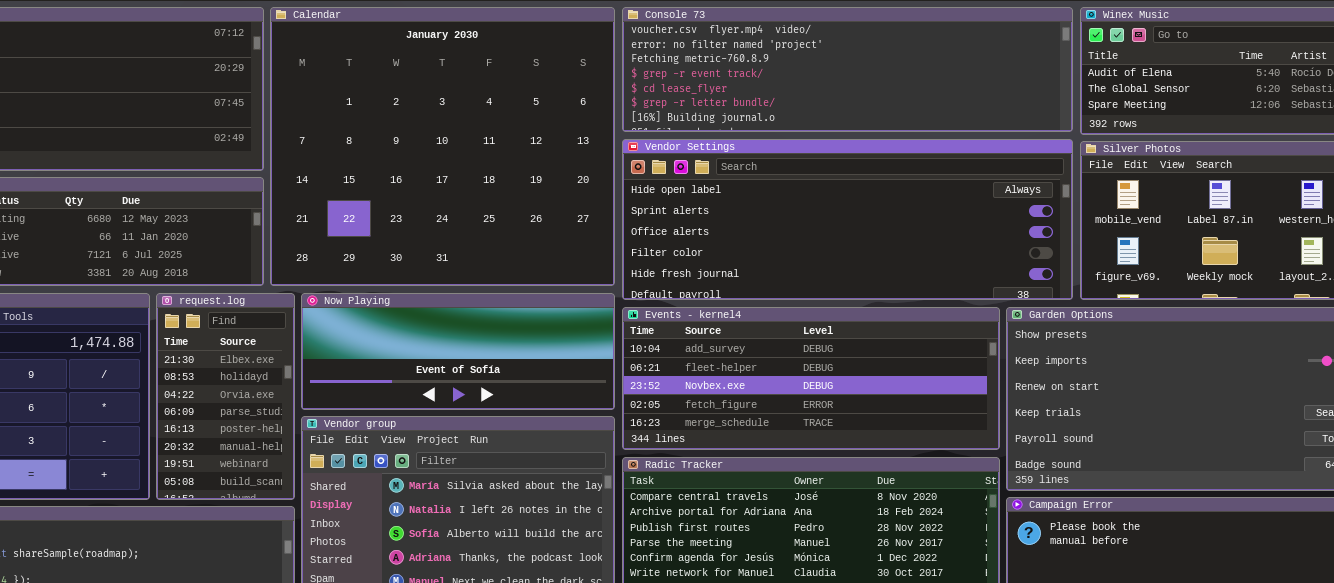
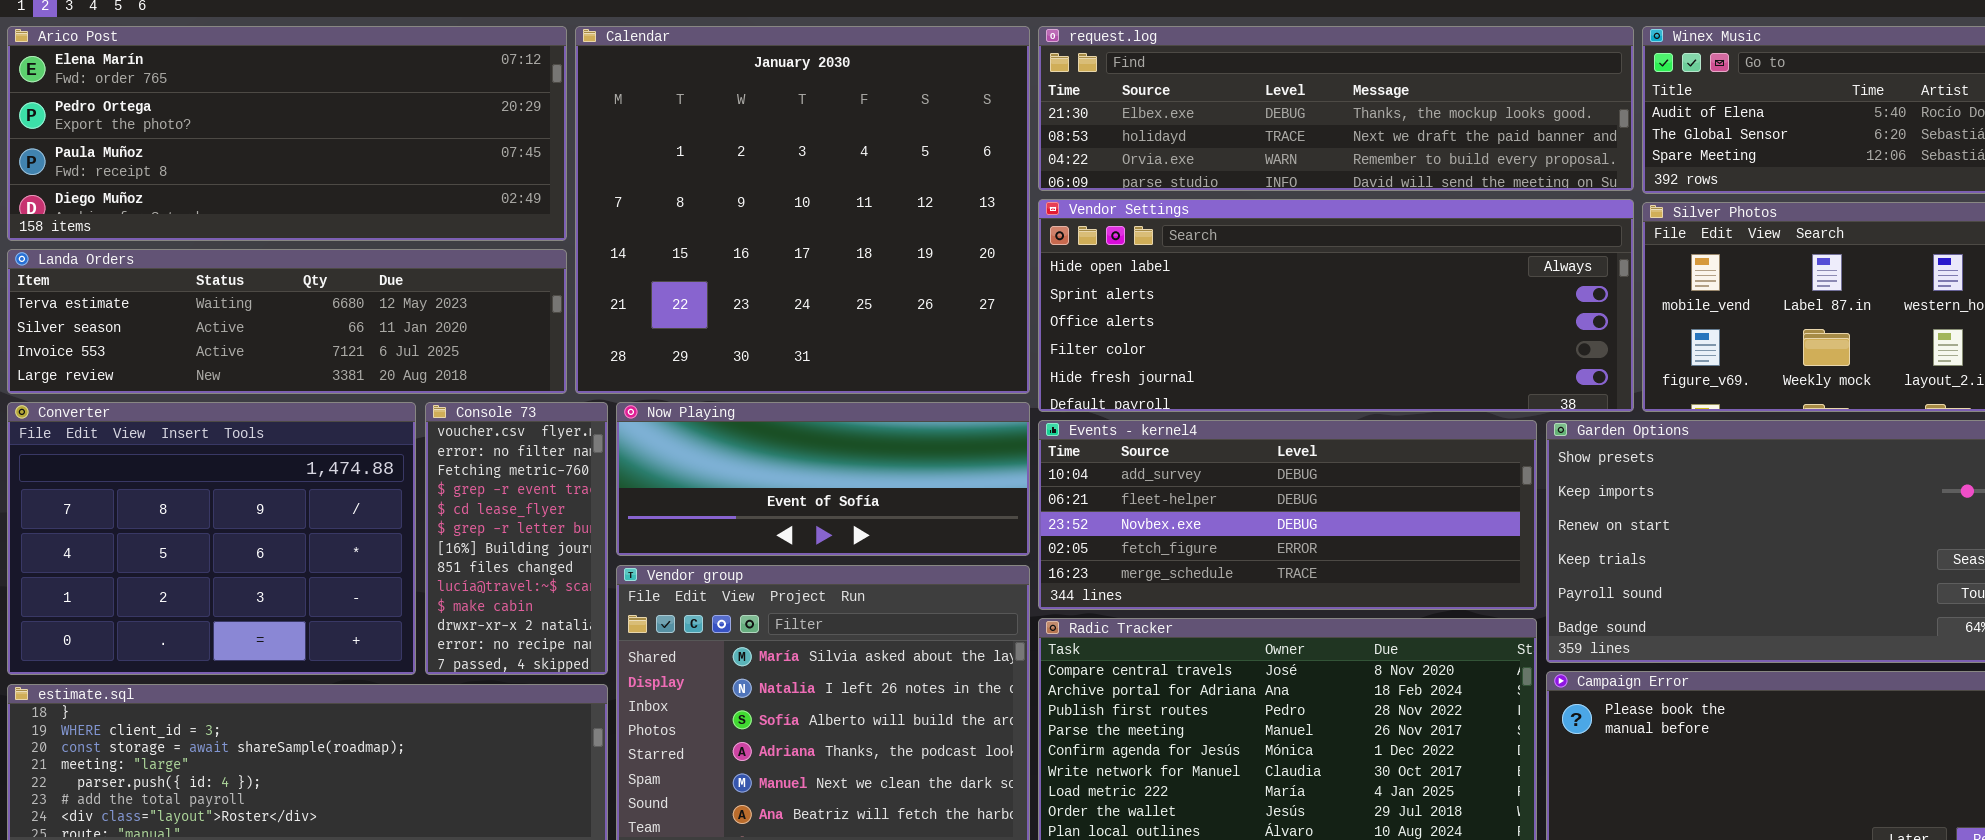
Console 73: [622,7,1073,132] -> [425,402,608,675], moved, resized
request.log: [156,293,295,500] -> [1038,26,1634,191], moved, resized

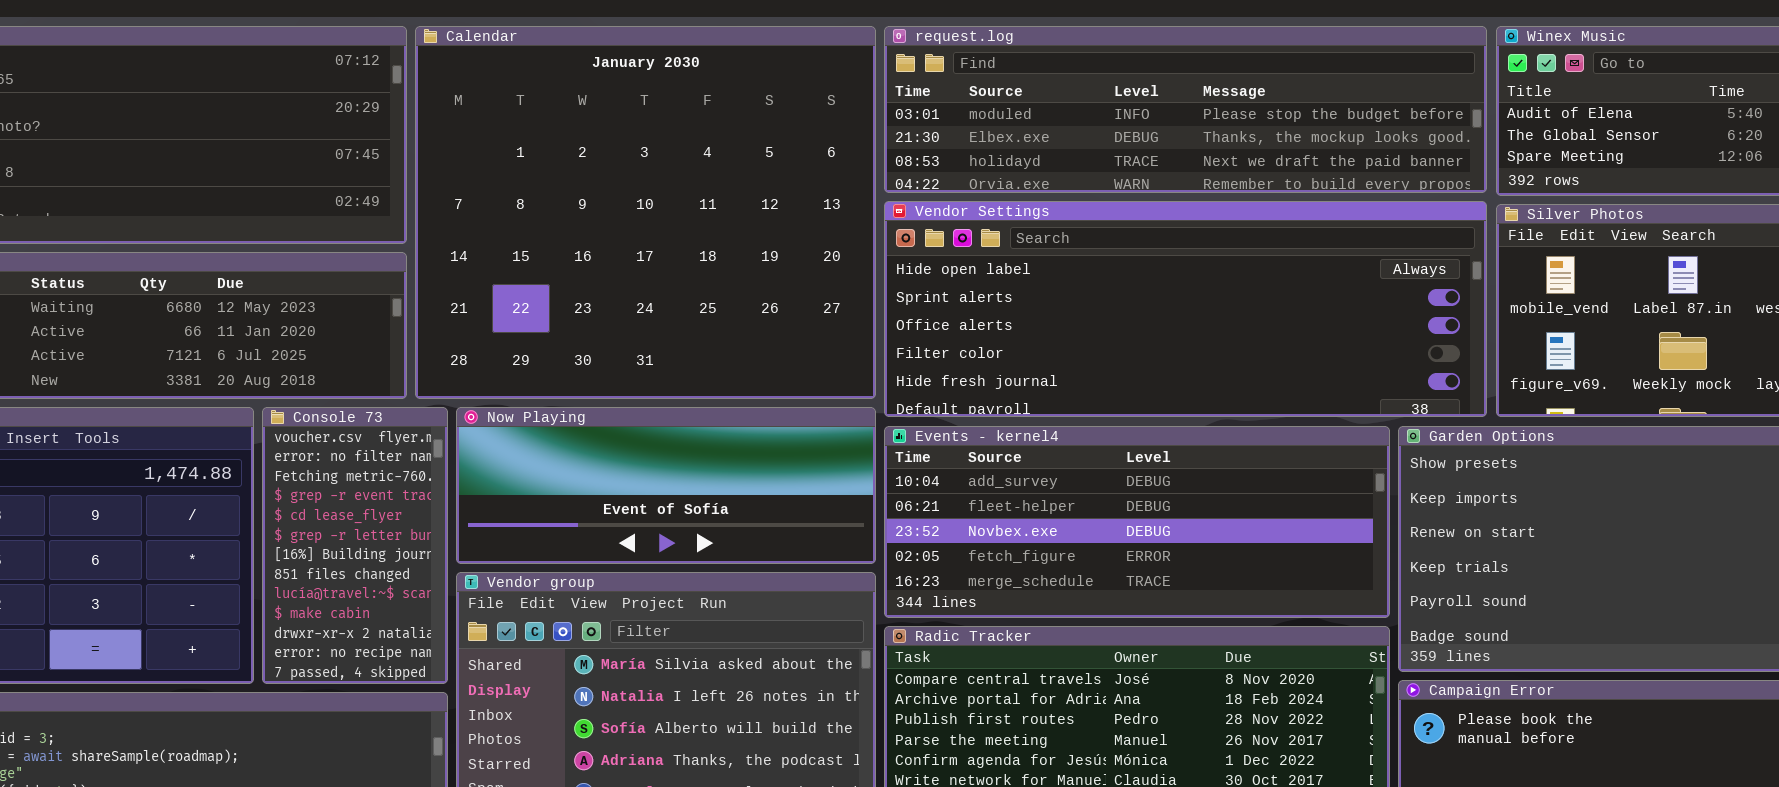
request.log: [1038,26,1634,191] -> [884,26,1487,193], scrolled up 1 row

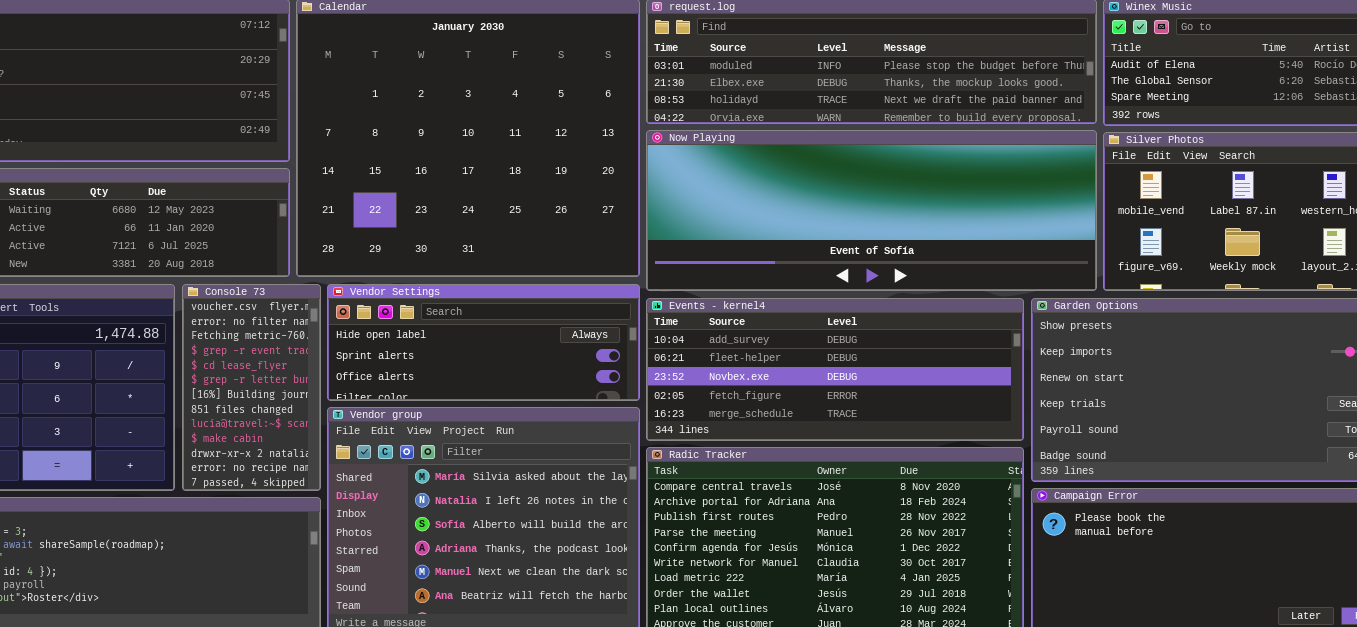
Vendor Settings: [884,201,1487,417] -> [327,284,640,401], moved, resized
Now Playing: [456,407,876,564] -> [646,130,1097,291], moved, resized

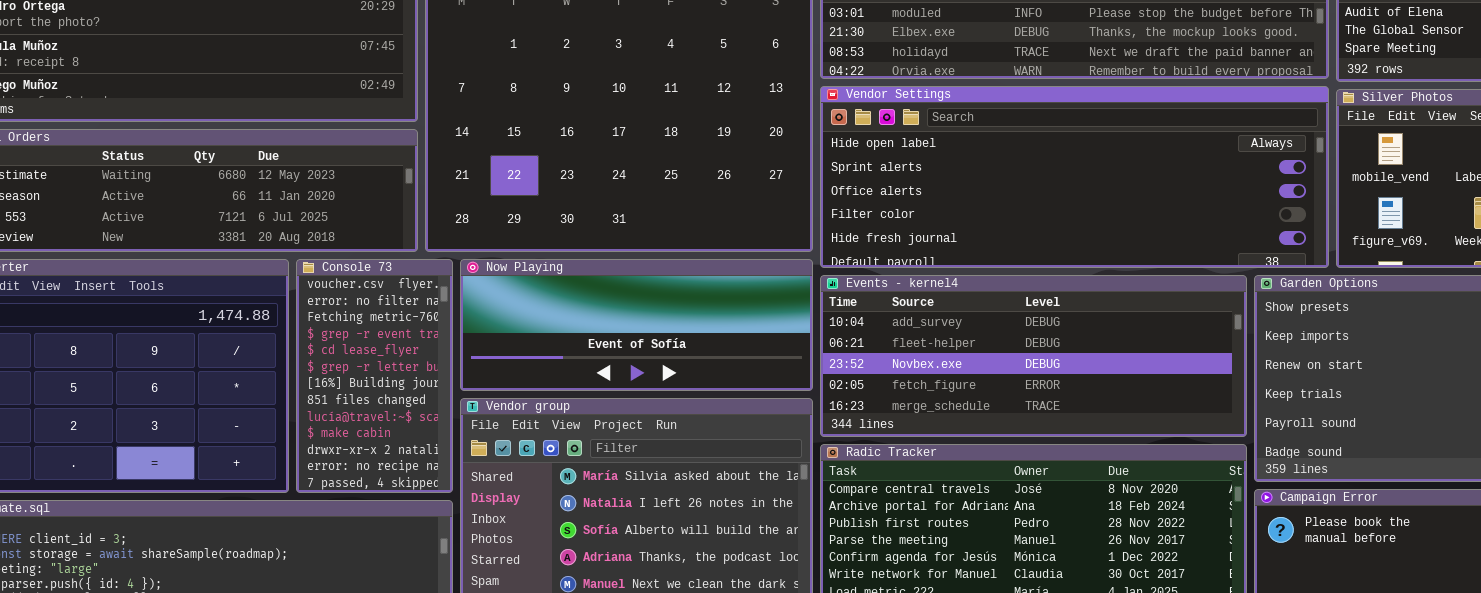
Now Playing: [646,130,1097,291] -> [460,259,813,391], moved, resized
Vendor Settings: [327,284,640,401] -> [820,86,1329,268], moved, resized

